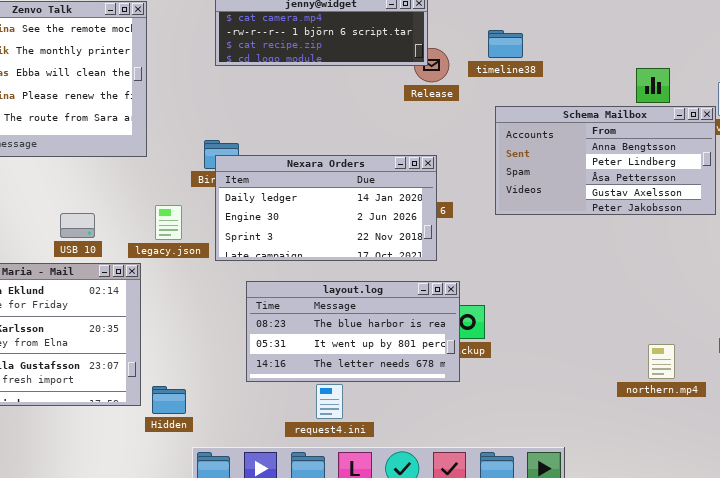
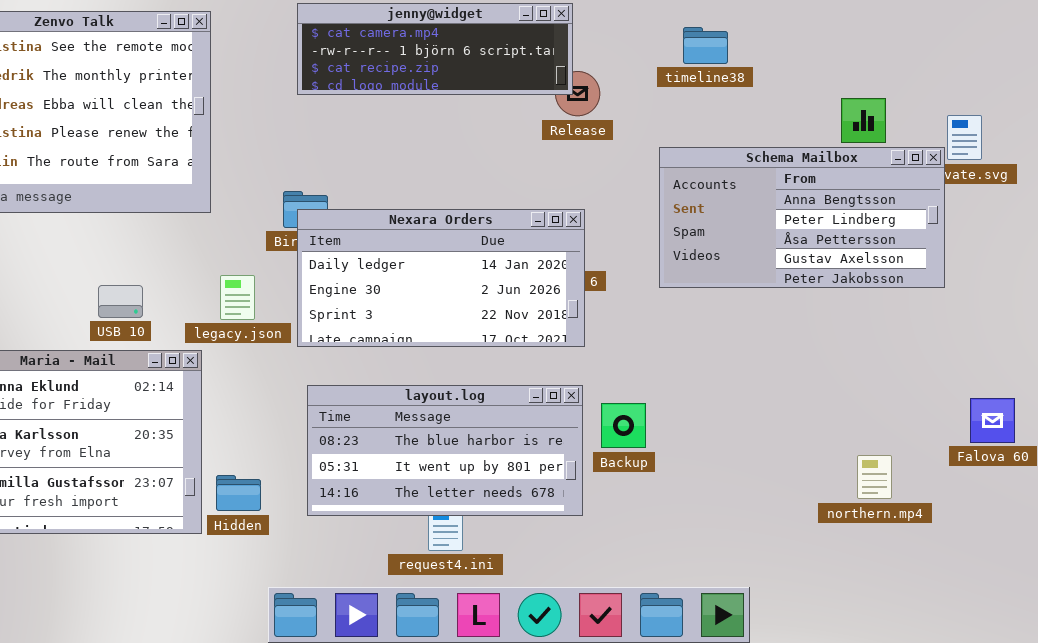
timeline38: [488,30,523,58] -> [683,27,728,64], moved
layout.log: [246,281,460,382] -> [307,385,583,516], moved
Hidden: [152,386,186,414] -> [216,475,261,511], moved

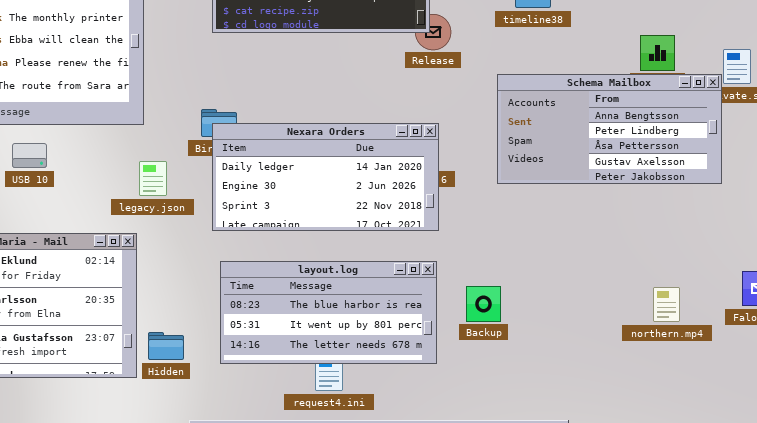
legacy.json: [220,275,255,320] -> [139,161,167,196], moved
USB 10: [98,285,143,318] -> [12,143,47,168], moved
Backup: [601,403,646,448] -> [466,286,501,322], moved
northern.mp4: [857,455,892,499] -> [653,287,680,322], moved

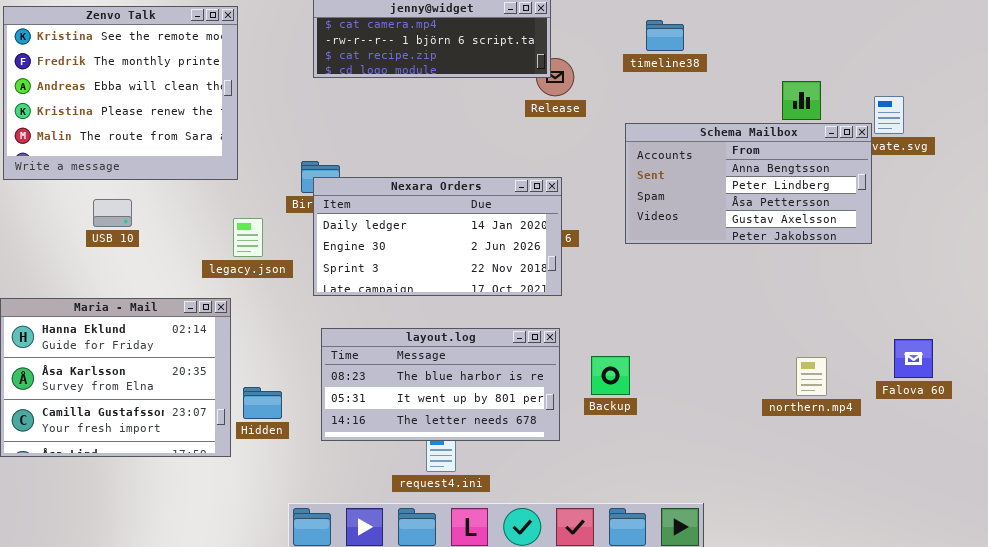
Hidden: [148,332,184,360] -> [243,387,282,419], moved

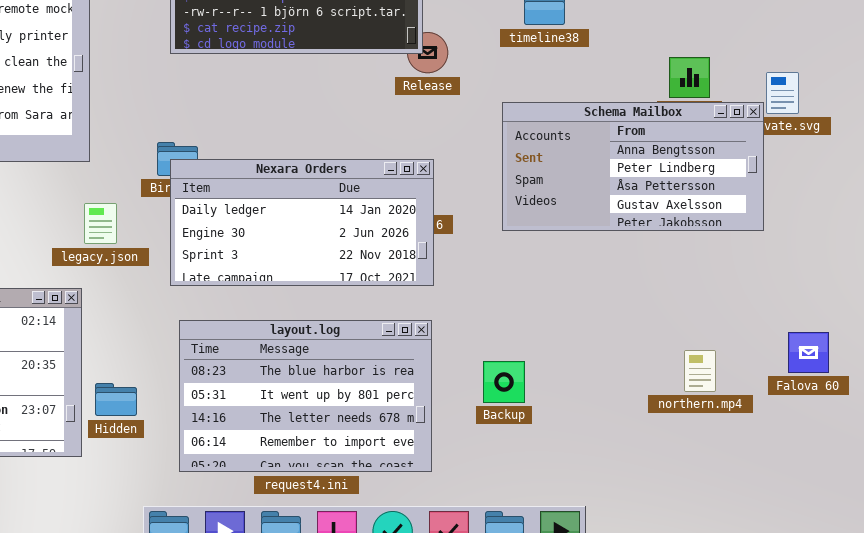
layout.log: [321,328,560,441] -> [179,320,432,472], resized
Backup: [591,356,630,395] -> [483,361,525,403], moved

